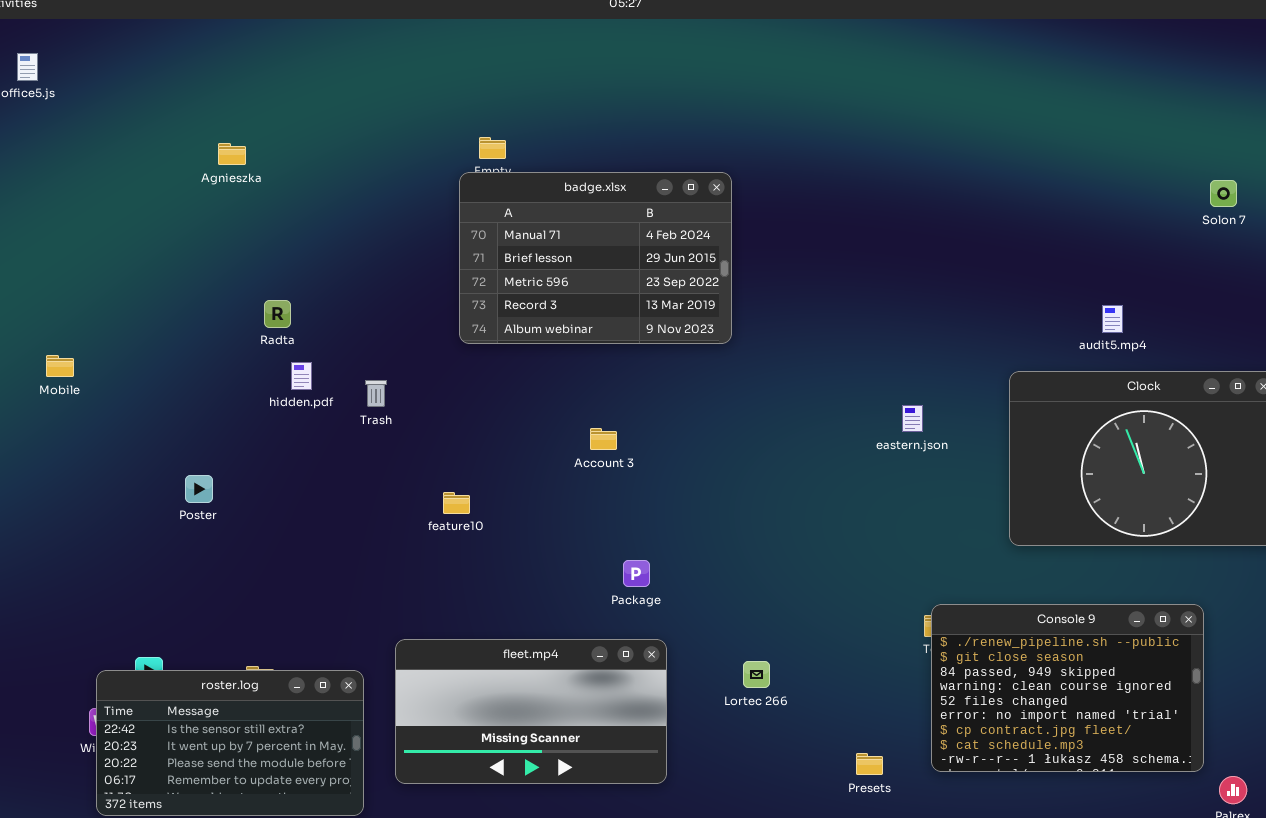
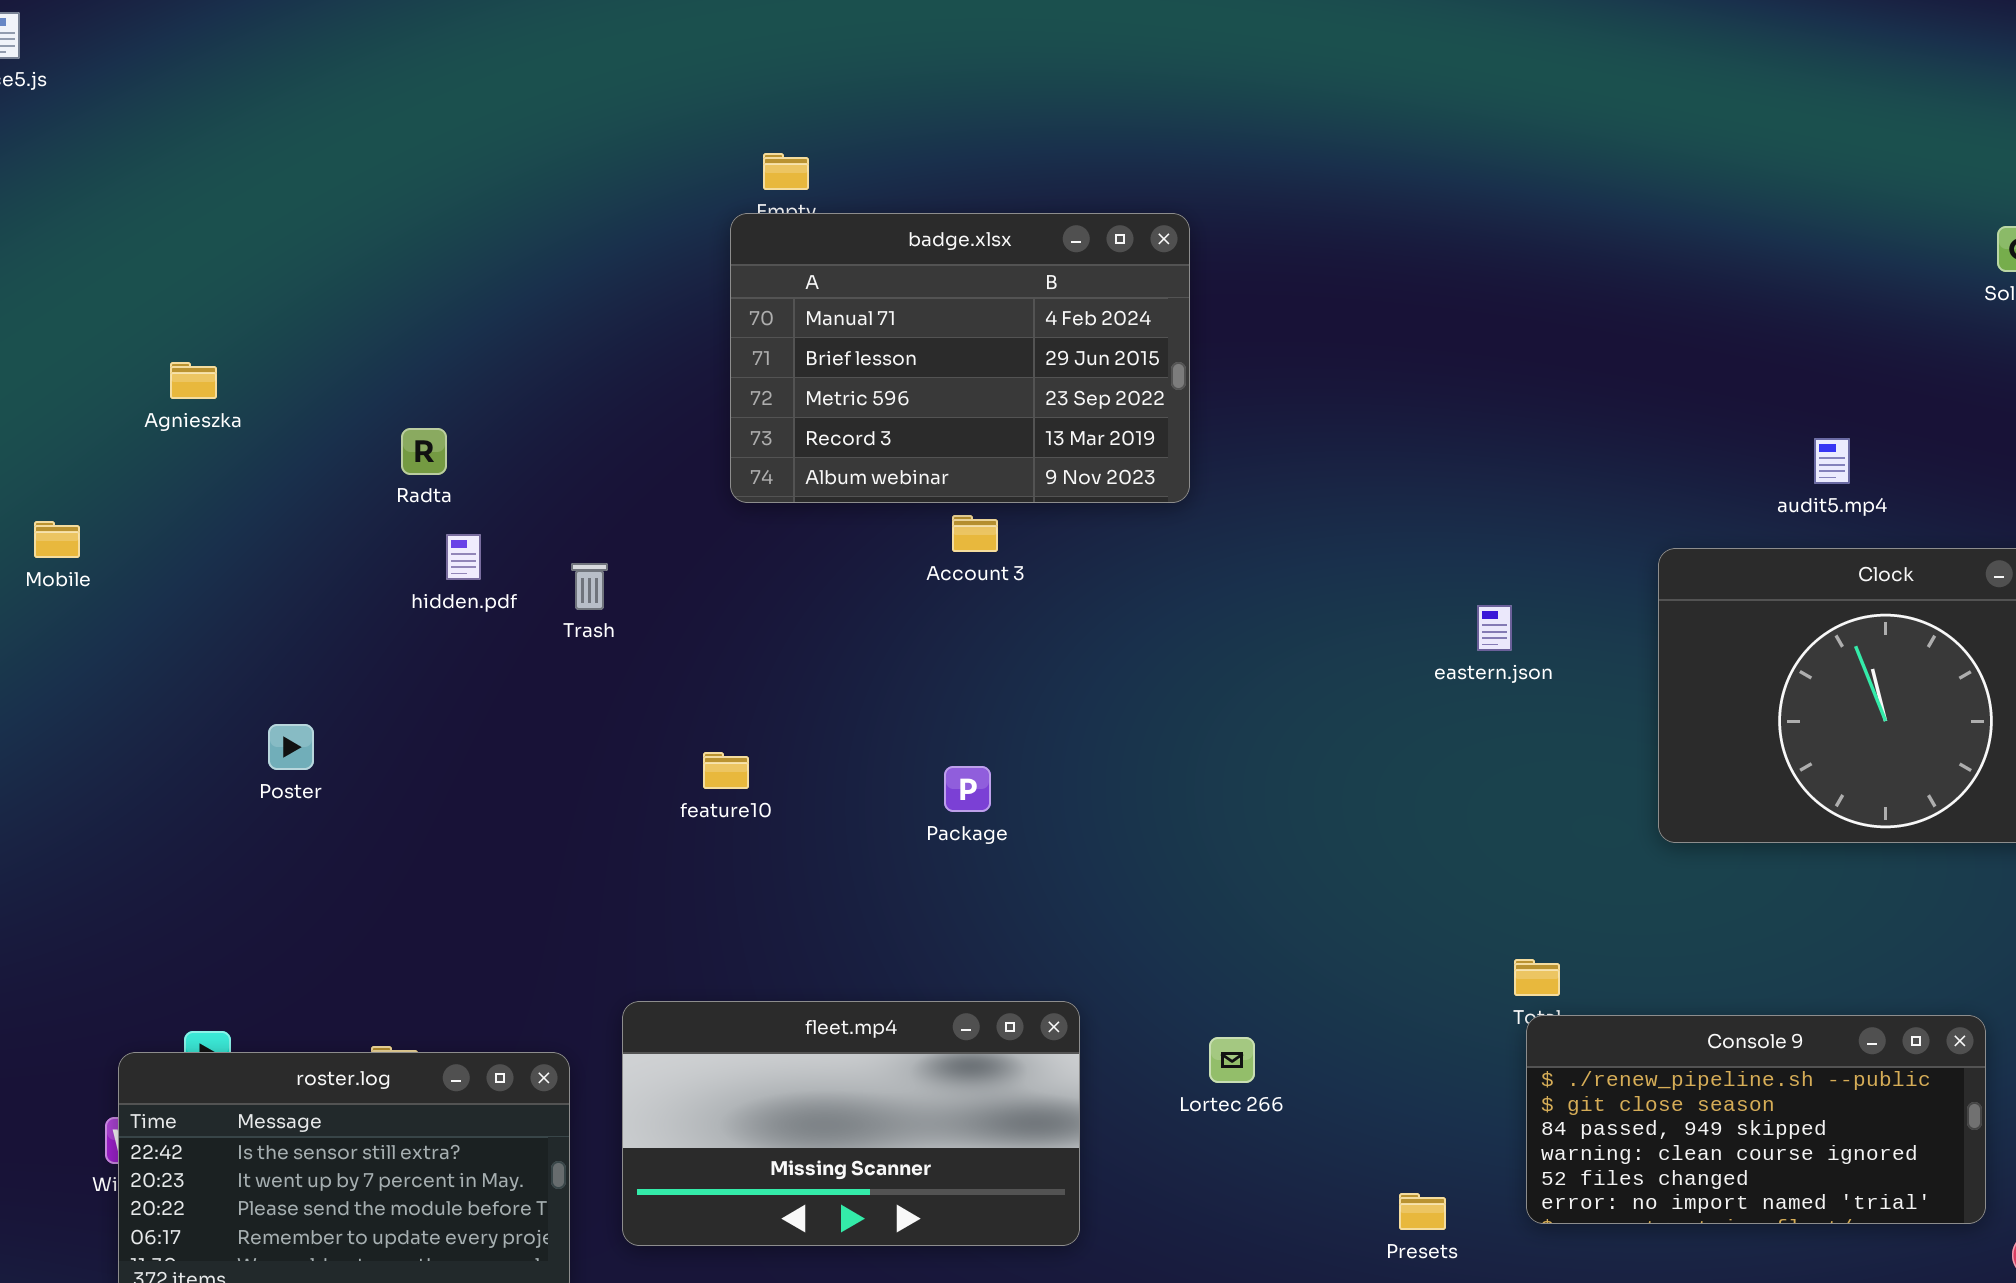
Agnieszka: [218,143,246,165] -> [170,362,217,399], moved
Account 3: [590,428,617,450] -> [952,515,998,552], moved
Package: [623,560,650,587] -> [944,766,991,812], moved
Console 9: [931,604,1204,772] -> [1526,1015,1986,1224], resized

